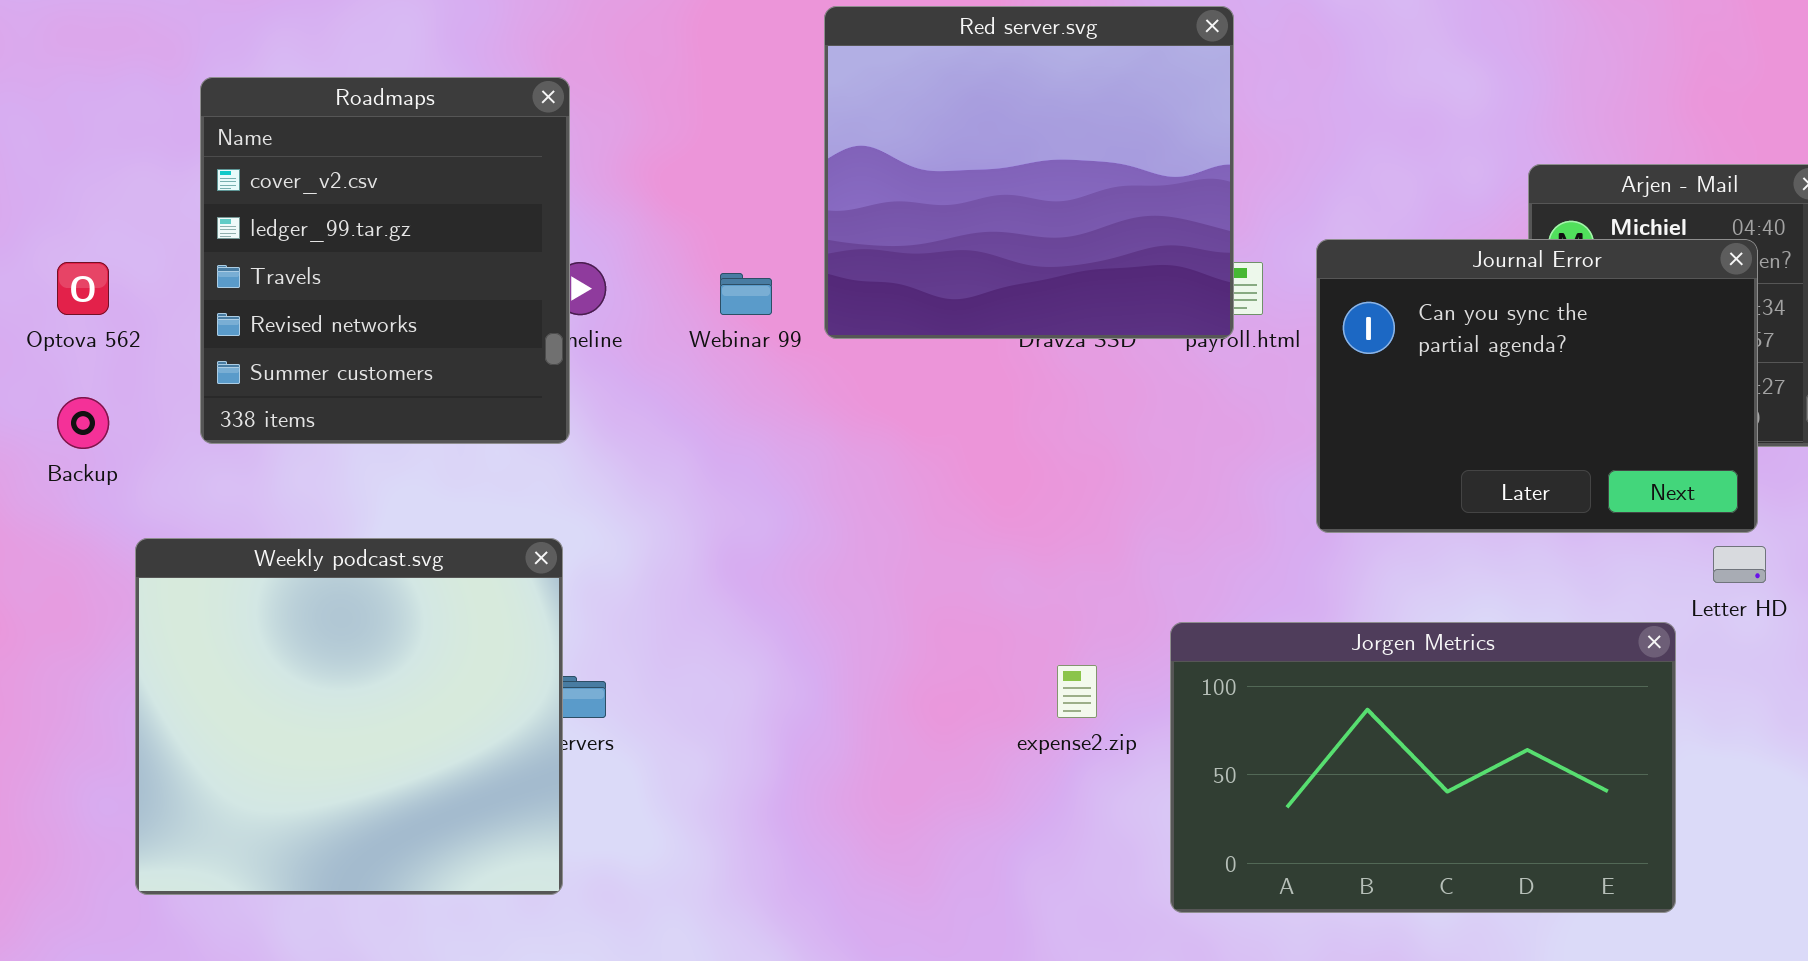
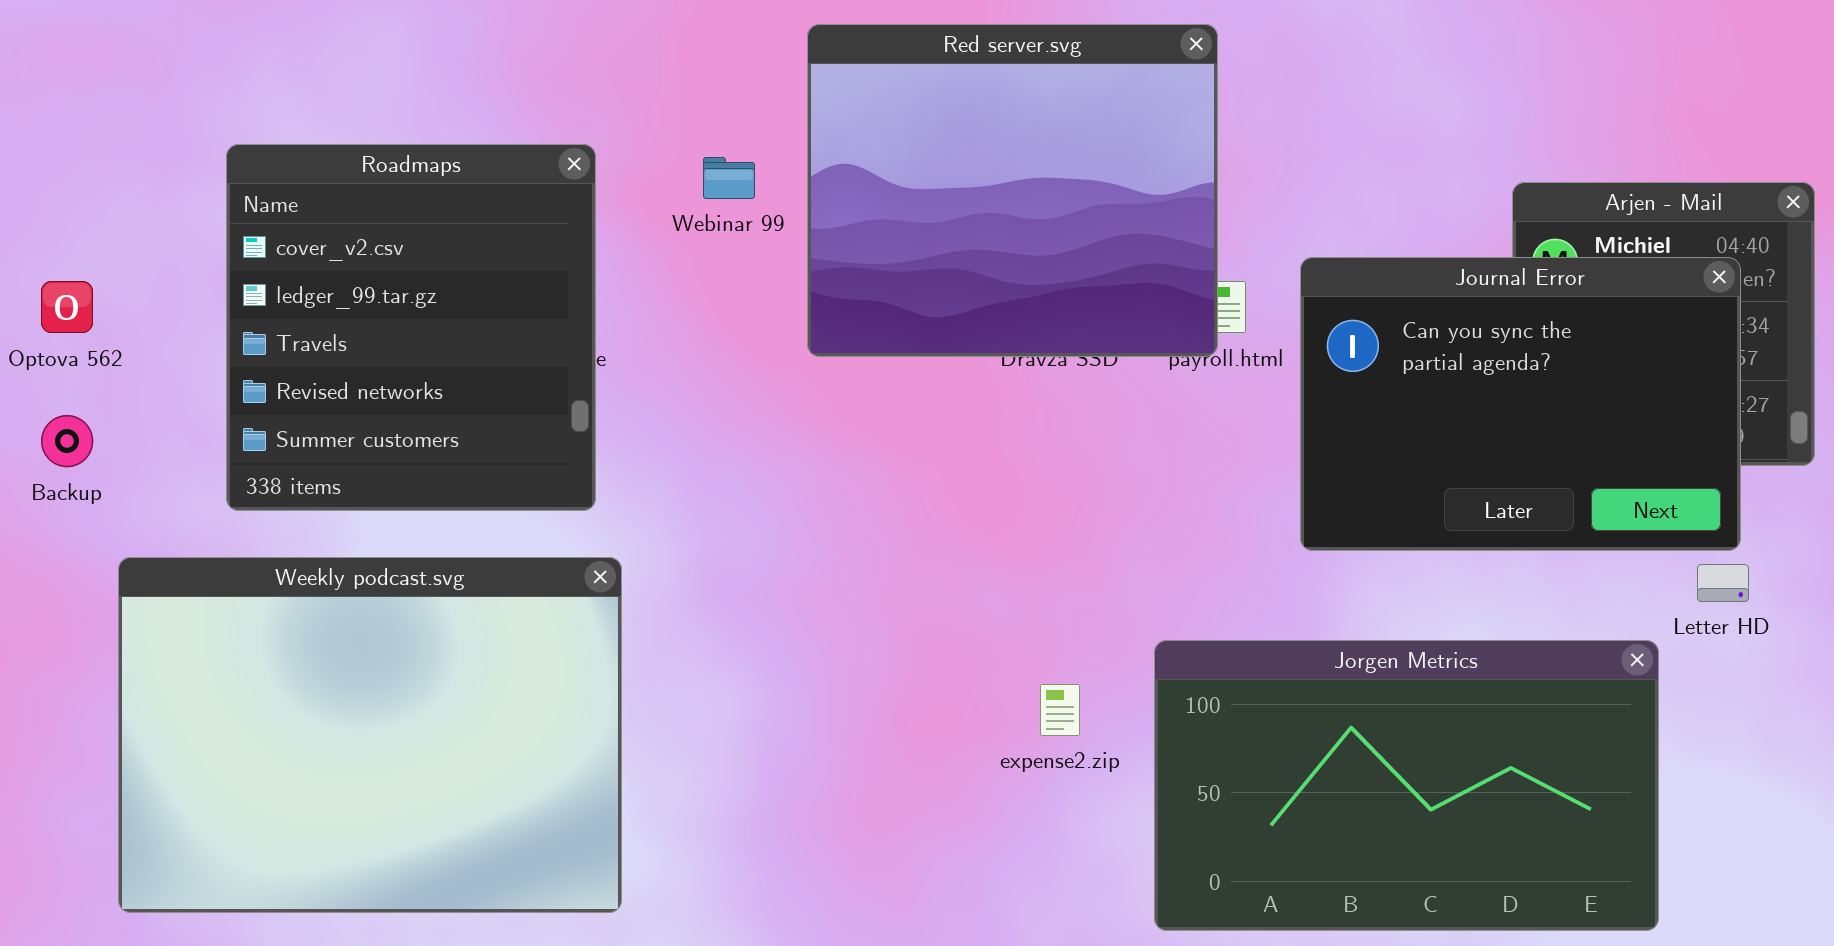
Roadmaps: [200,77,570,444] -> [226,144,596,511], moved
Webinar 99: [720,273,772,315] -> [703,157,755,199], moved
Weekly podcast.svg: [135,538,563,895] -> [118,557,622,913], resized

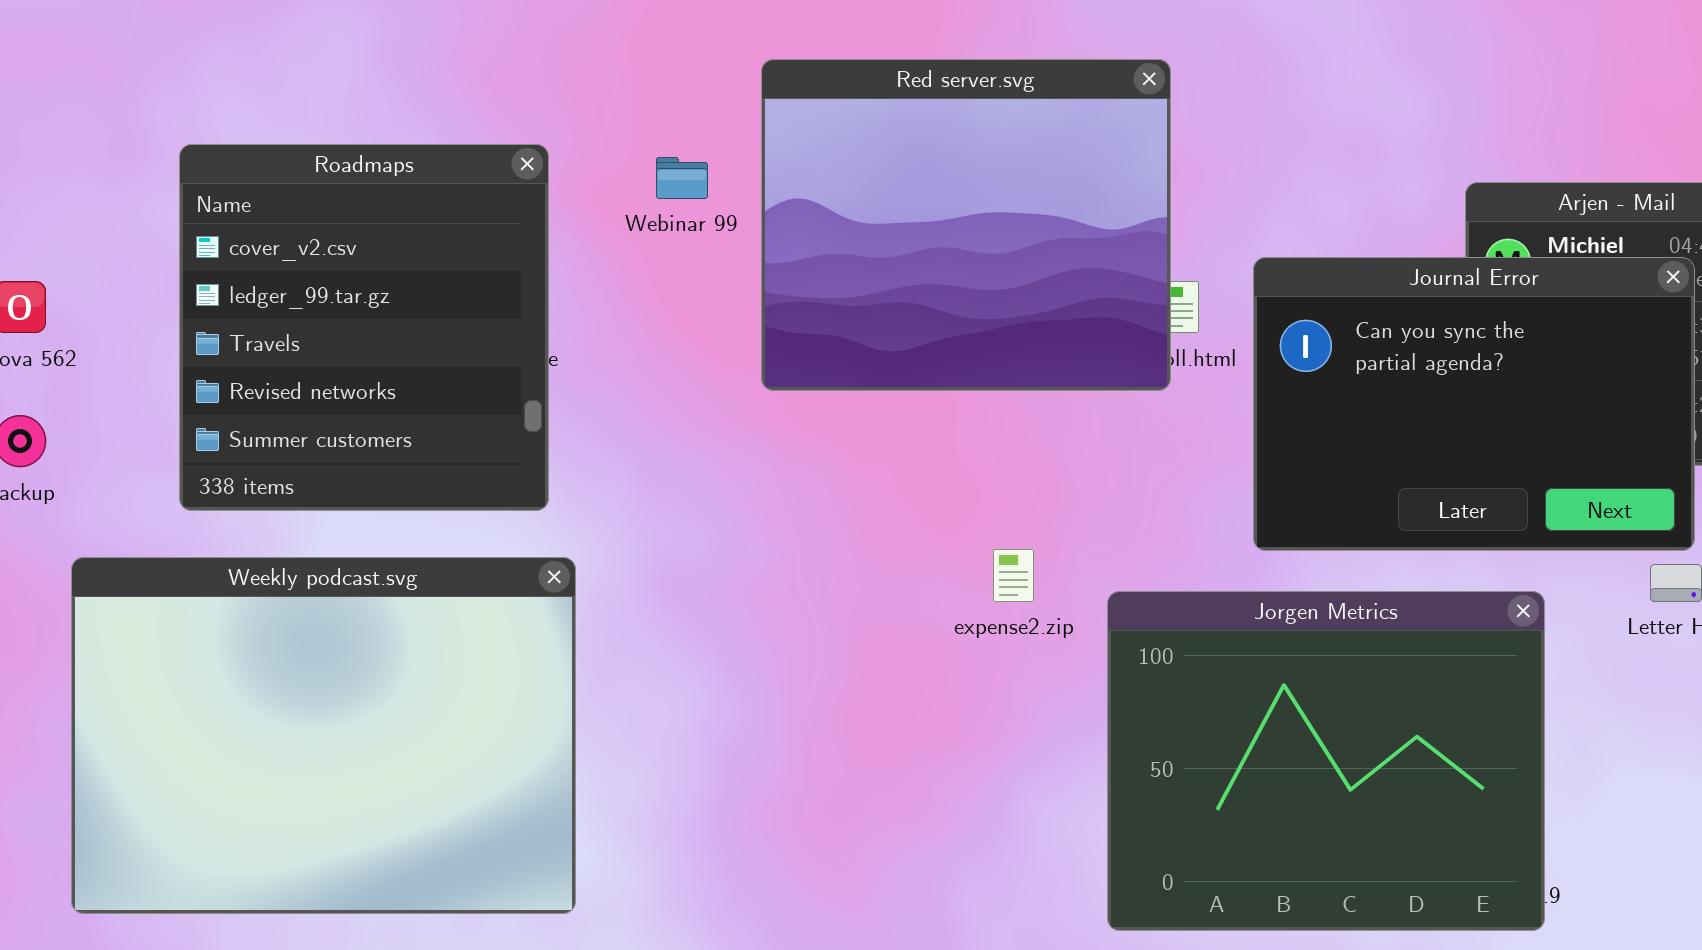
Red server.svg: [807,24,1218,357] -> [761,59,1171,391], moved
Jorgen Metrics: [1154,640,1659,931] -> [1107,591,1545,931], resized
expense2.zip: [1040,684,1080,736] -> [993,549,1034,602], moved

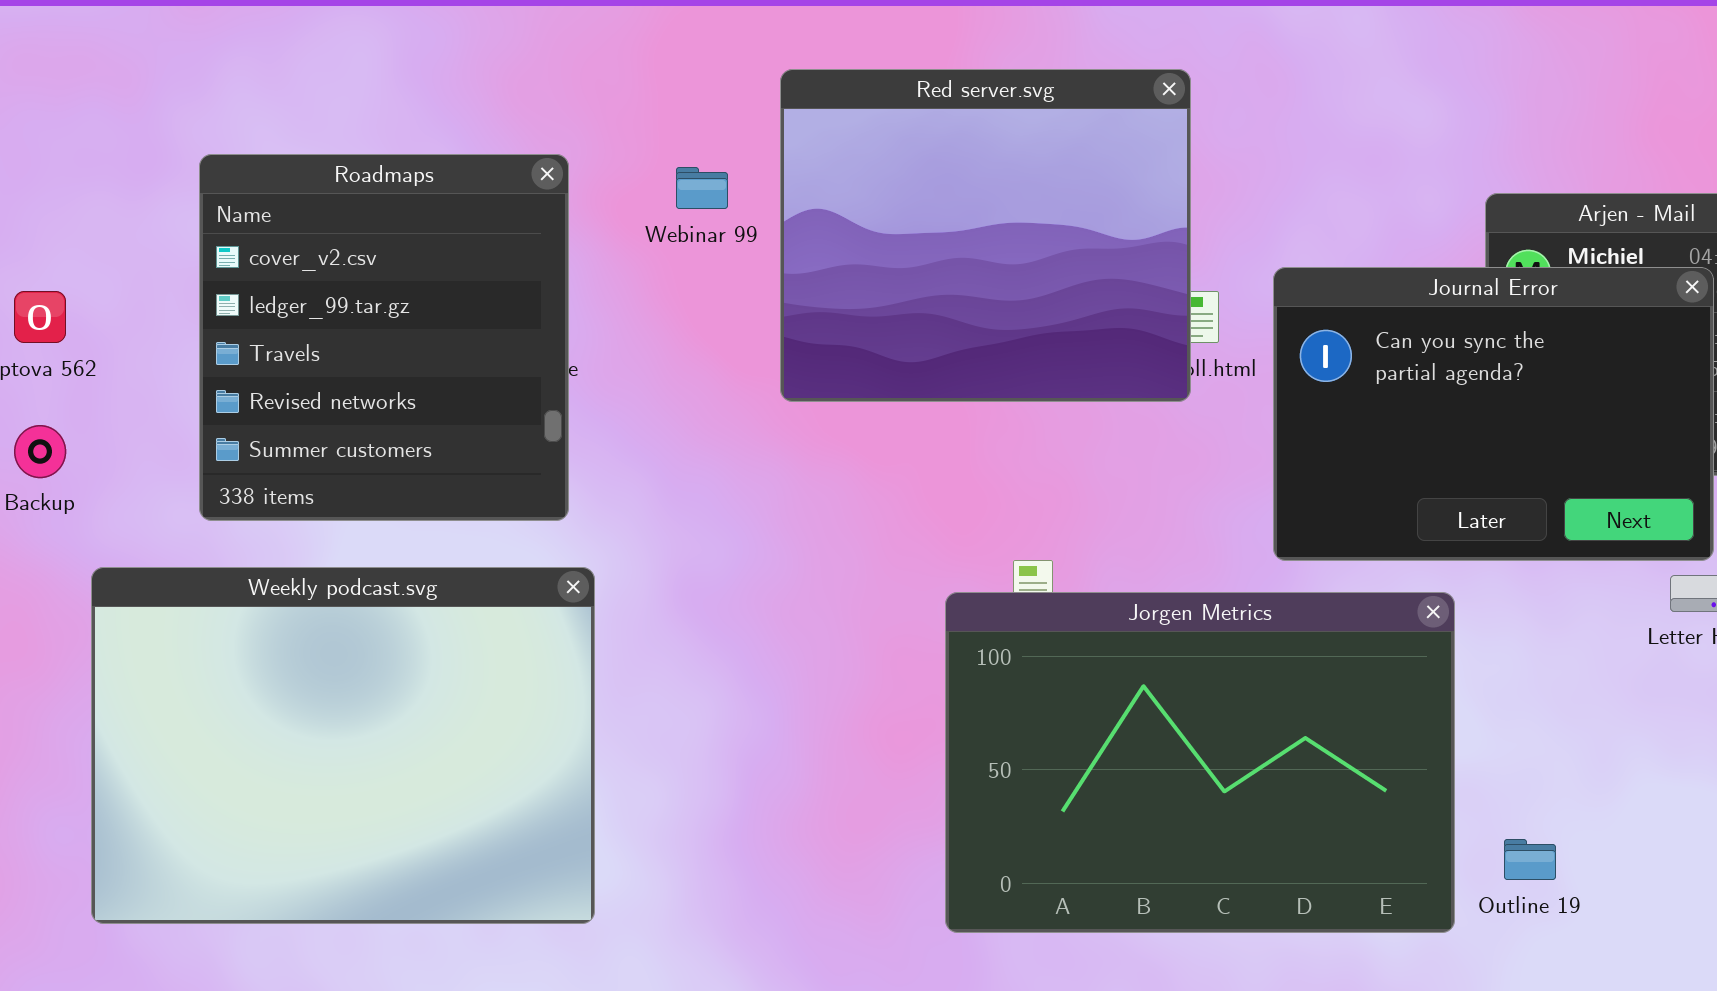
Jorgen Metrics: [1107,591,1545,931] -> [945,592,1455,933], moved, resized

